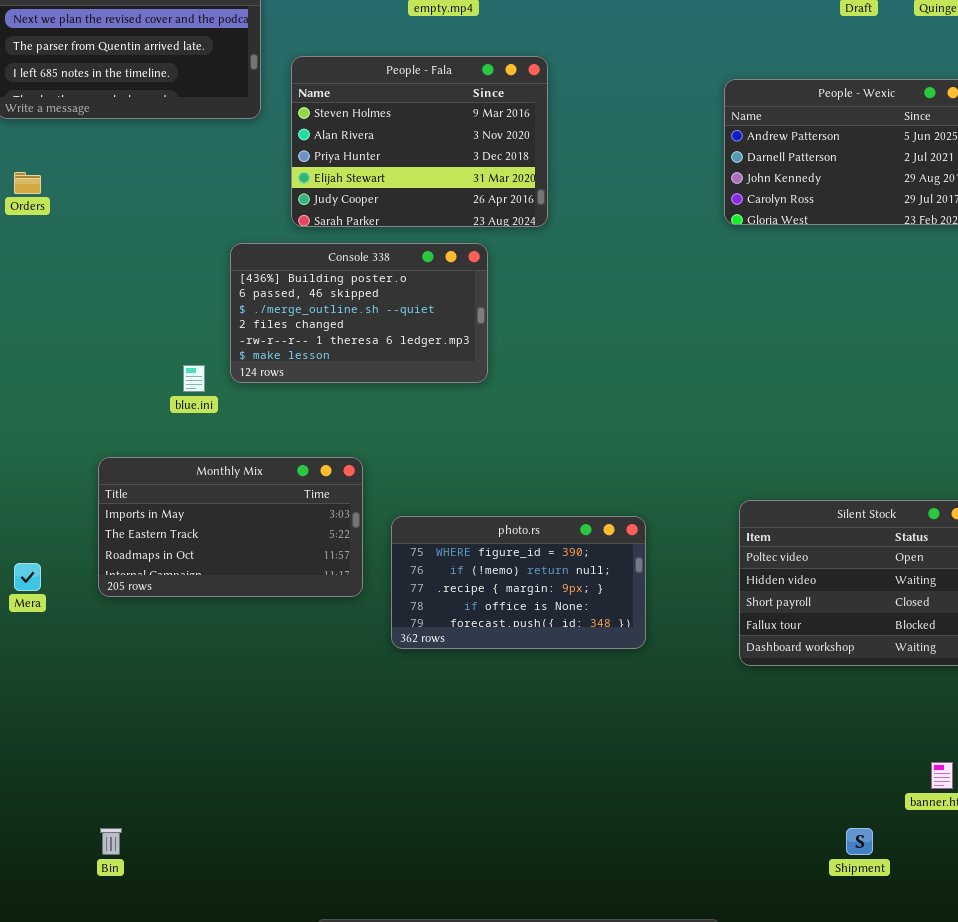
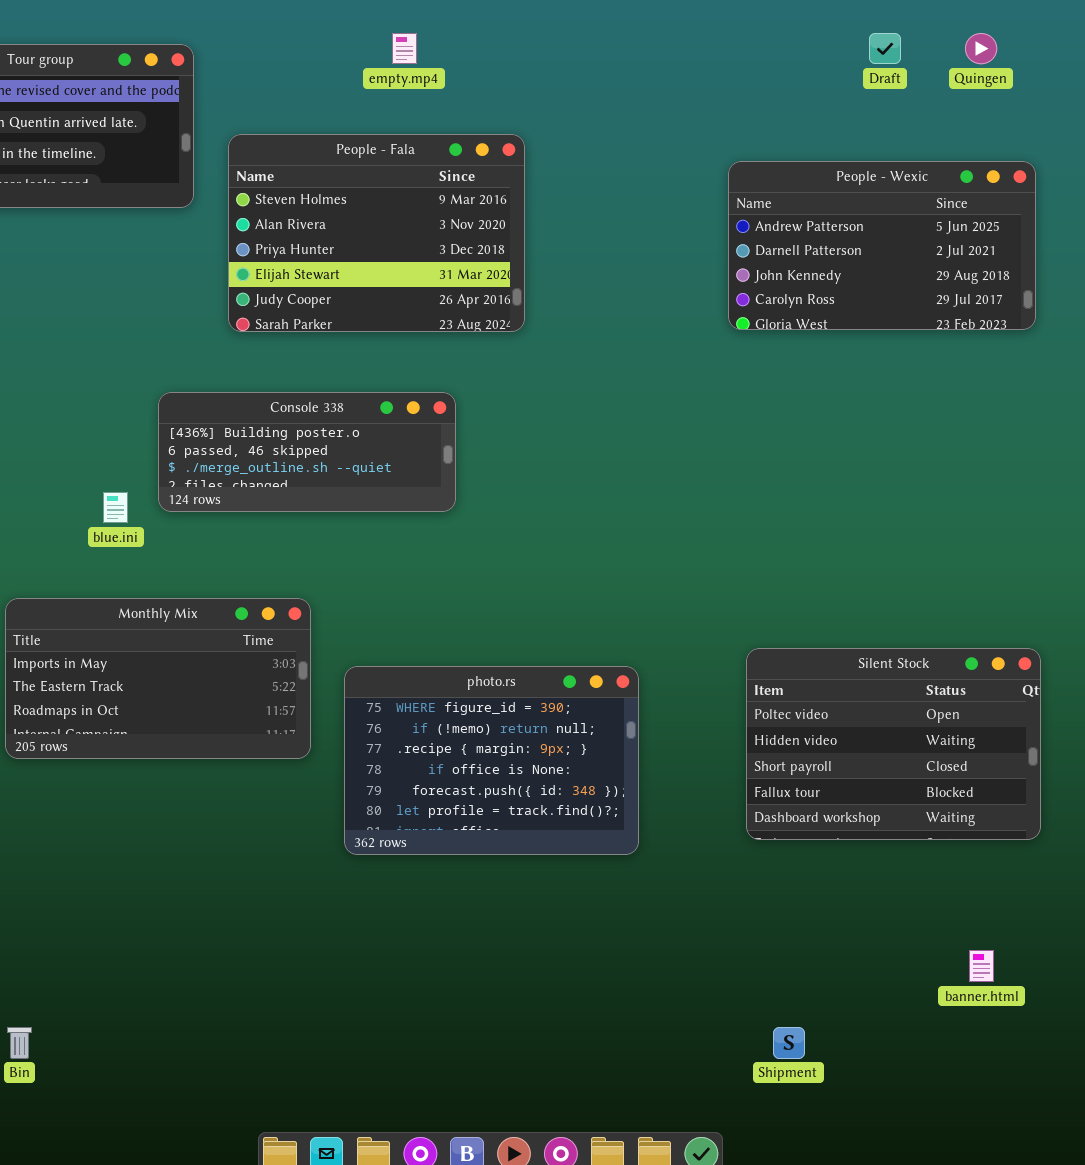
Console 338: [230,243,488,383] -> [158,392,456,512], resized
photo.rs: [391,516,646,649] -> [344,666,639,855], resized
Shipment: [846,828,873,855] -> [773,1027,805,1059], moved

